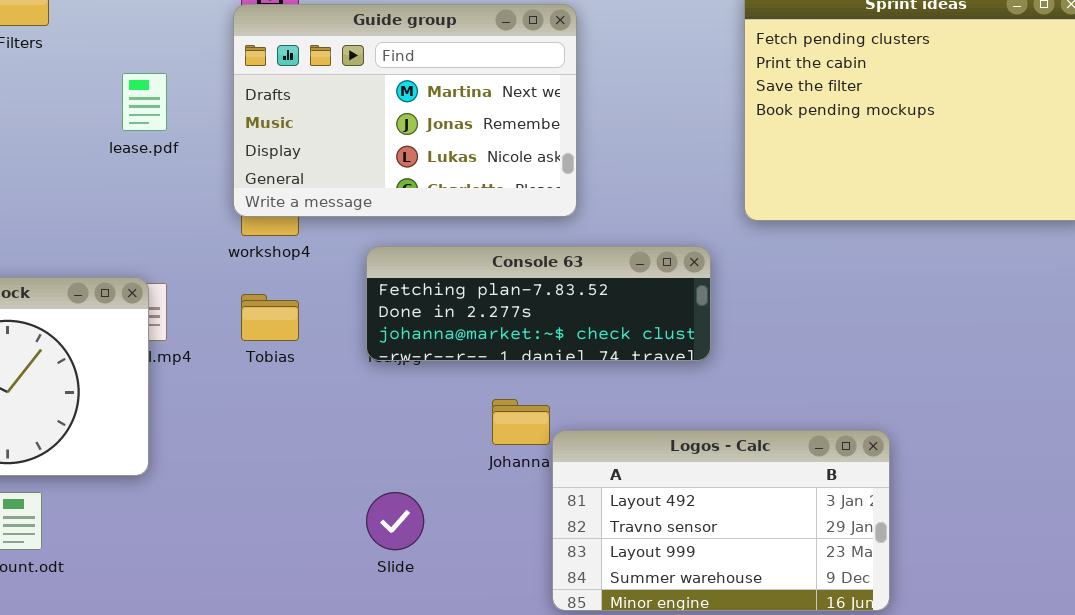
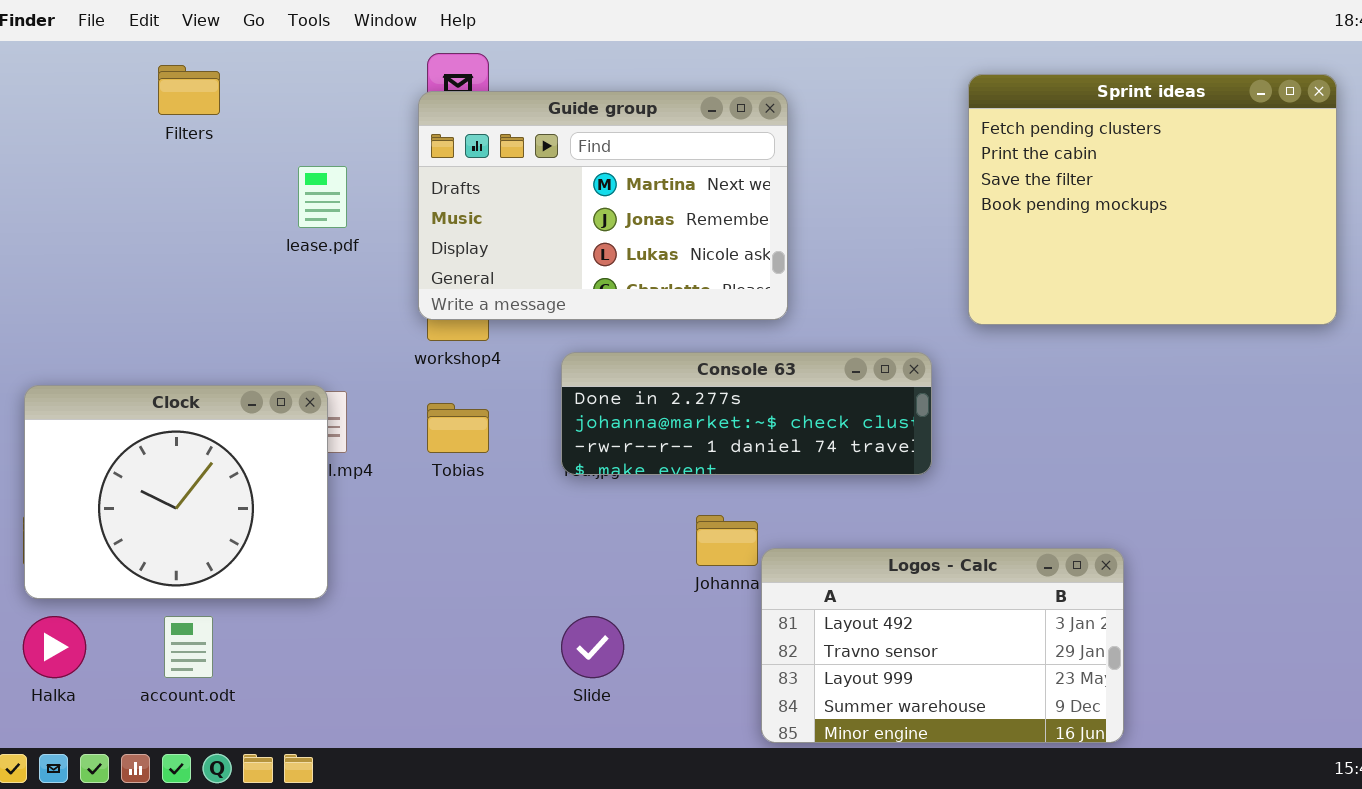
Console 63: [366,246,711,361] -> [561,352,932,475], scrolled down 1 row

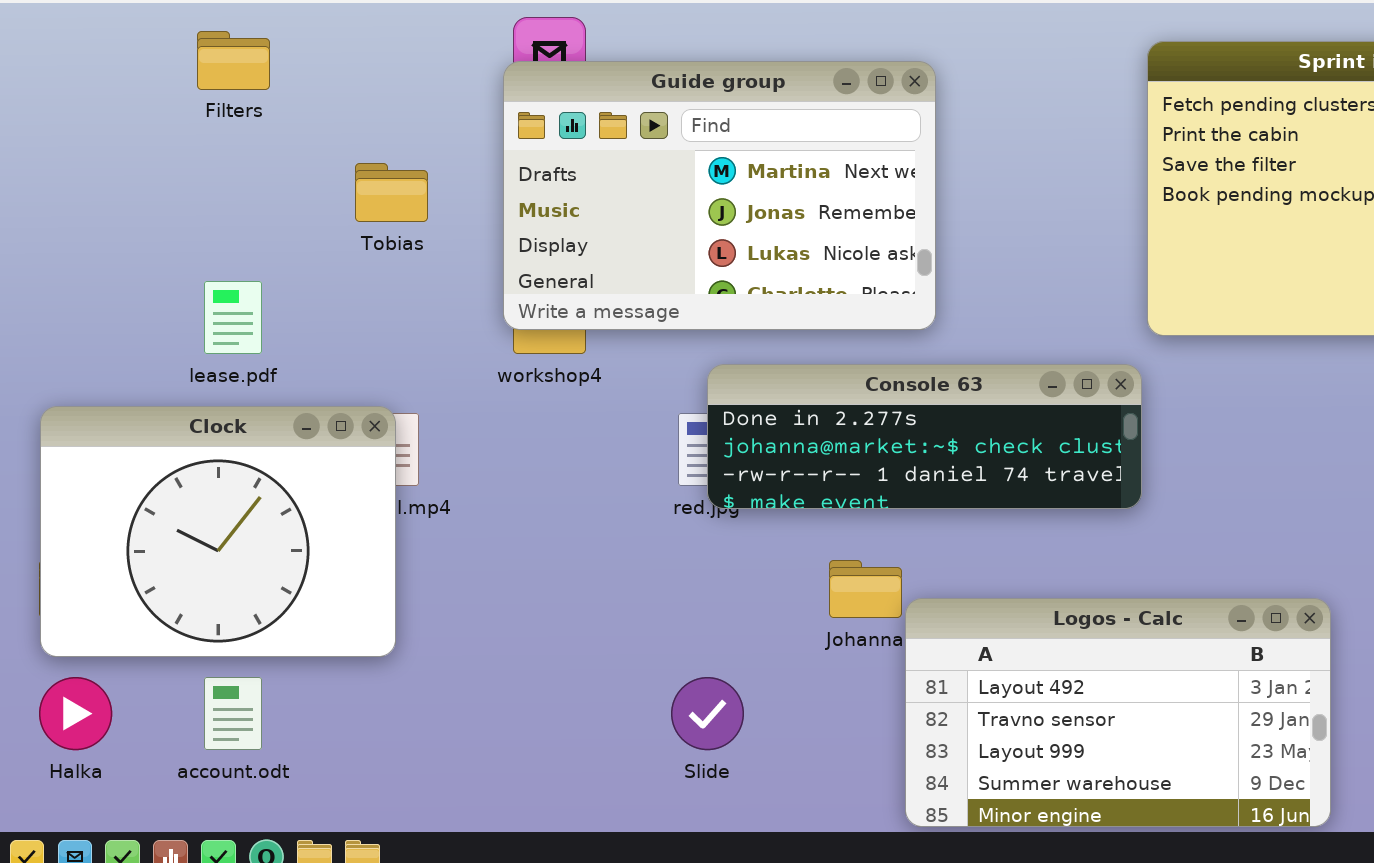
lease.pdf: [298,166,347,228] -> [204,281,262,354], moved
Console 63: [561,352,932,475] -> [707,364,1142,509], moved
Tobias: [427,403,489,453] -> [355,163,428,222], moved

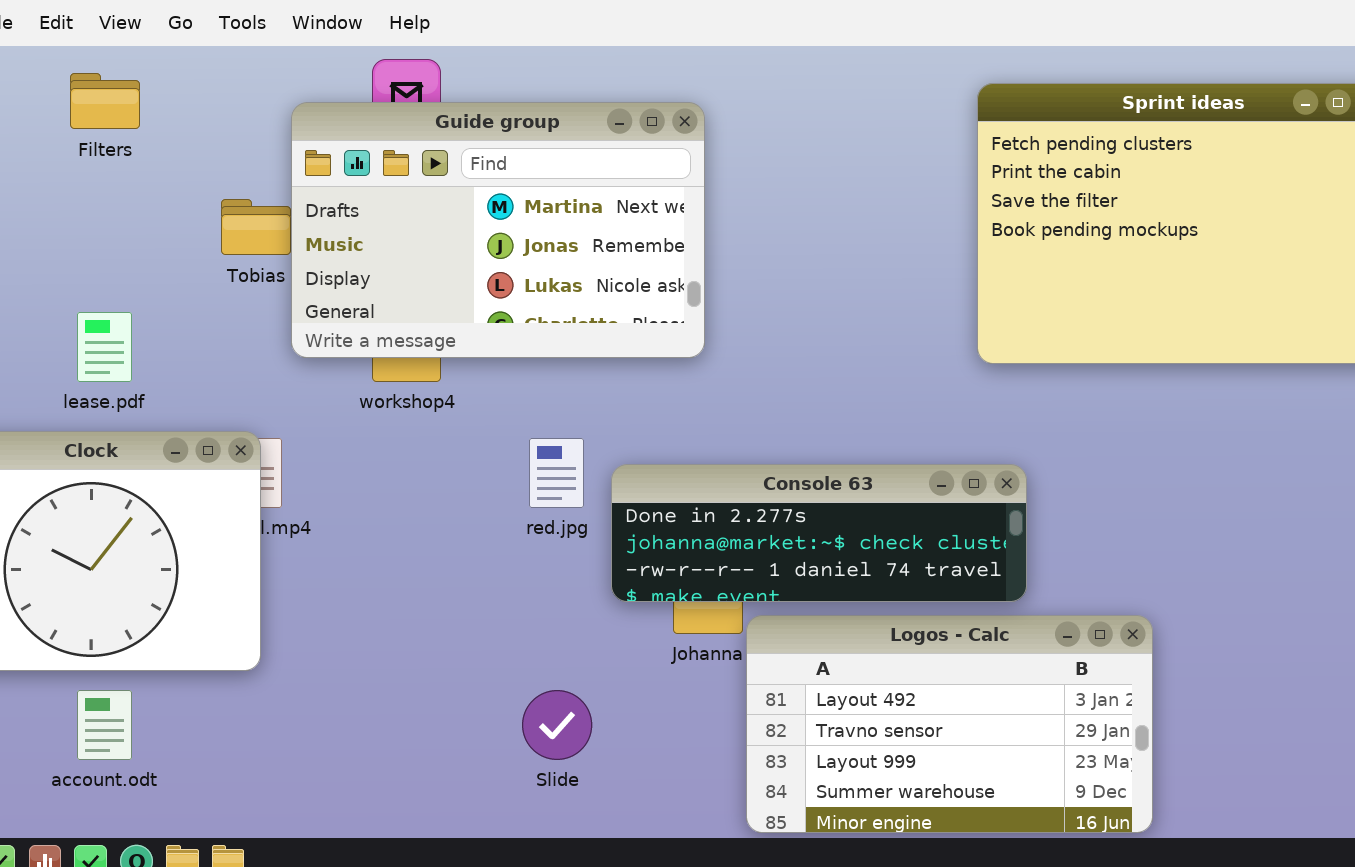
Guide group: [503,61,936,330] -> [291,102,705,358], moved
Console 63: [707,364,1142,509] -> [611,464,1027,602], moved

